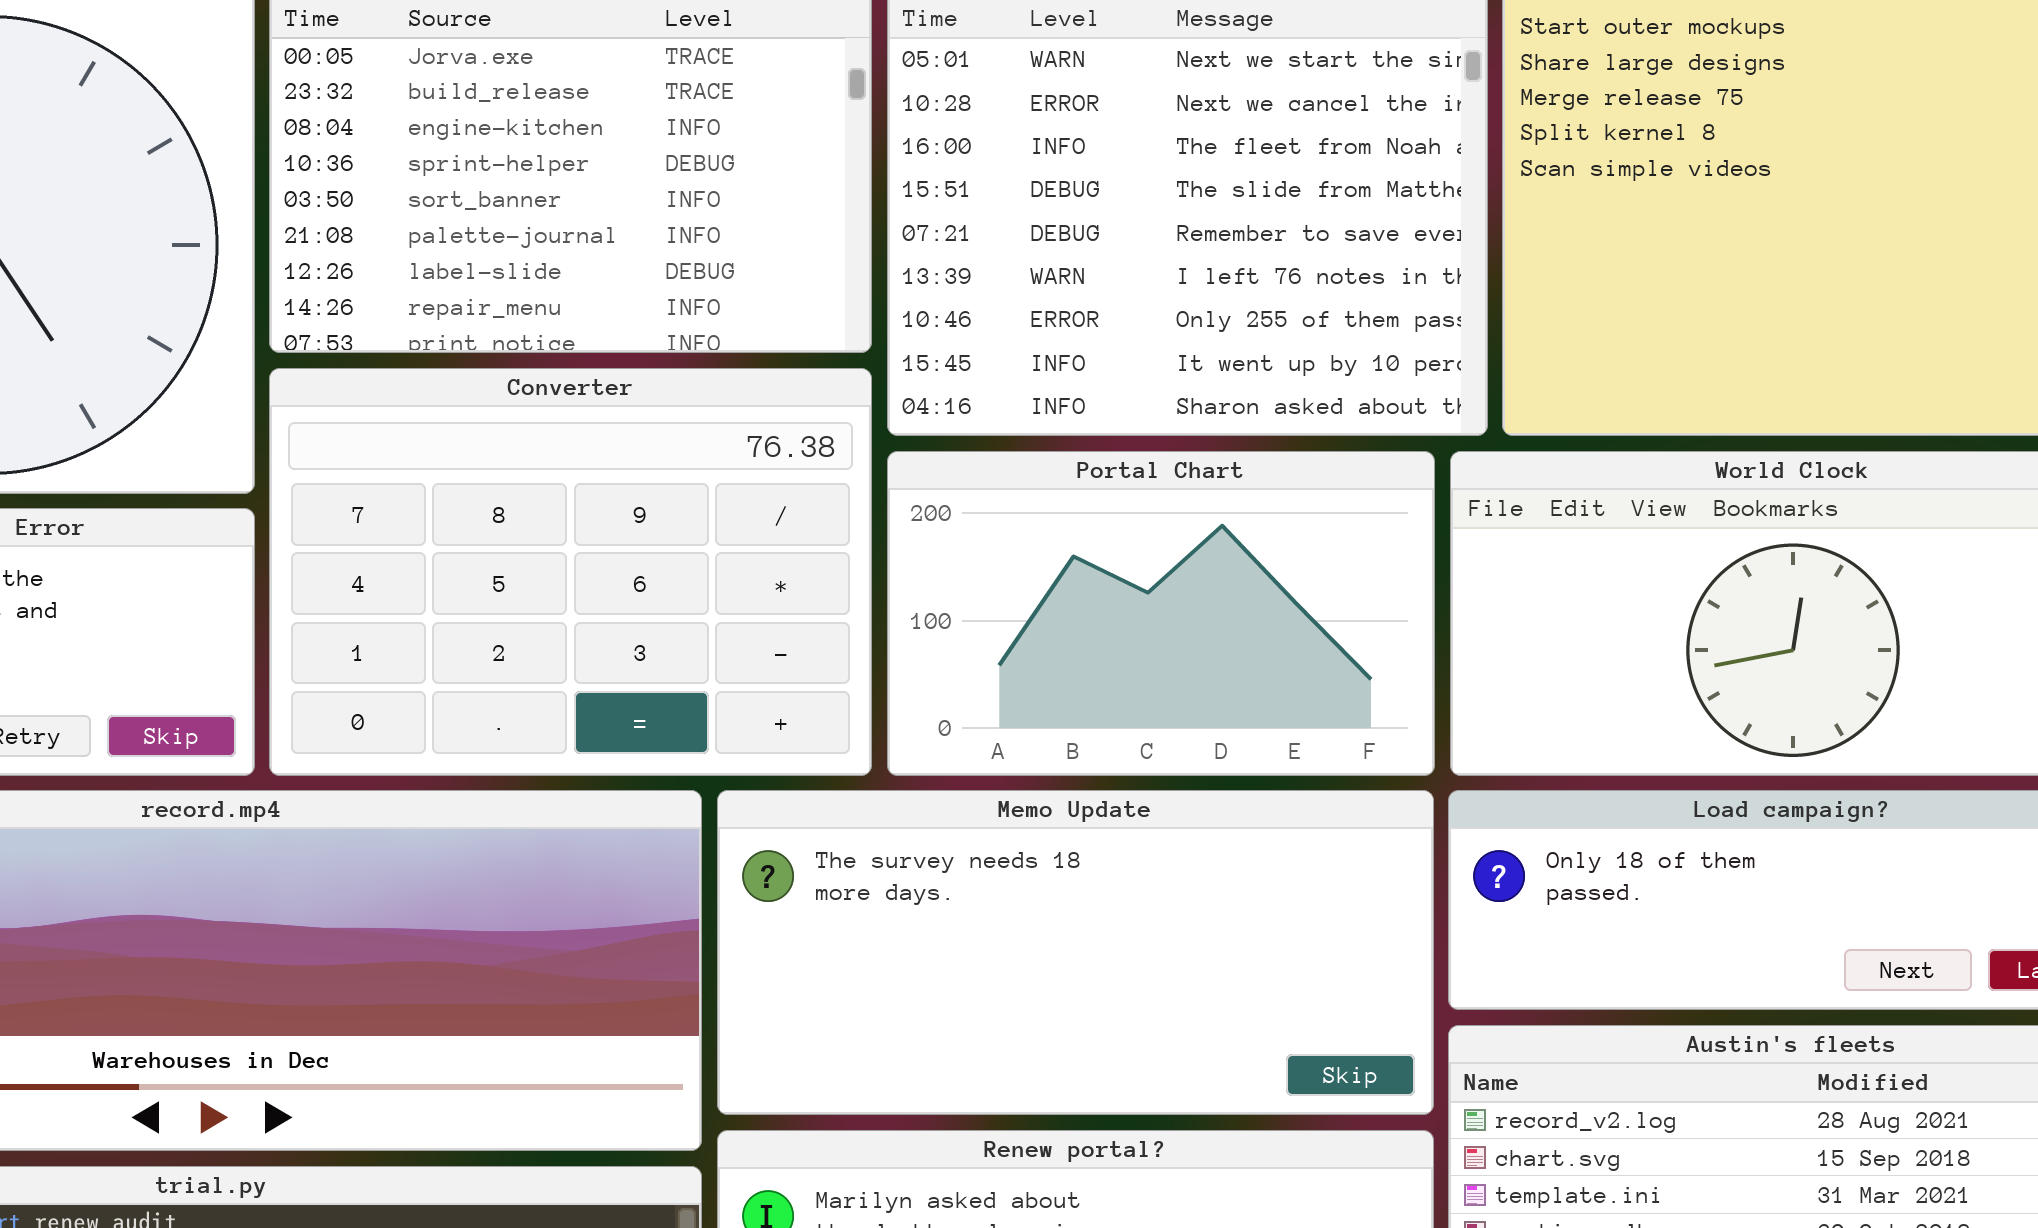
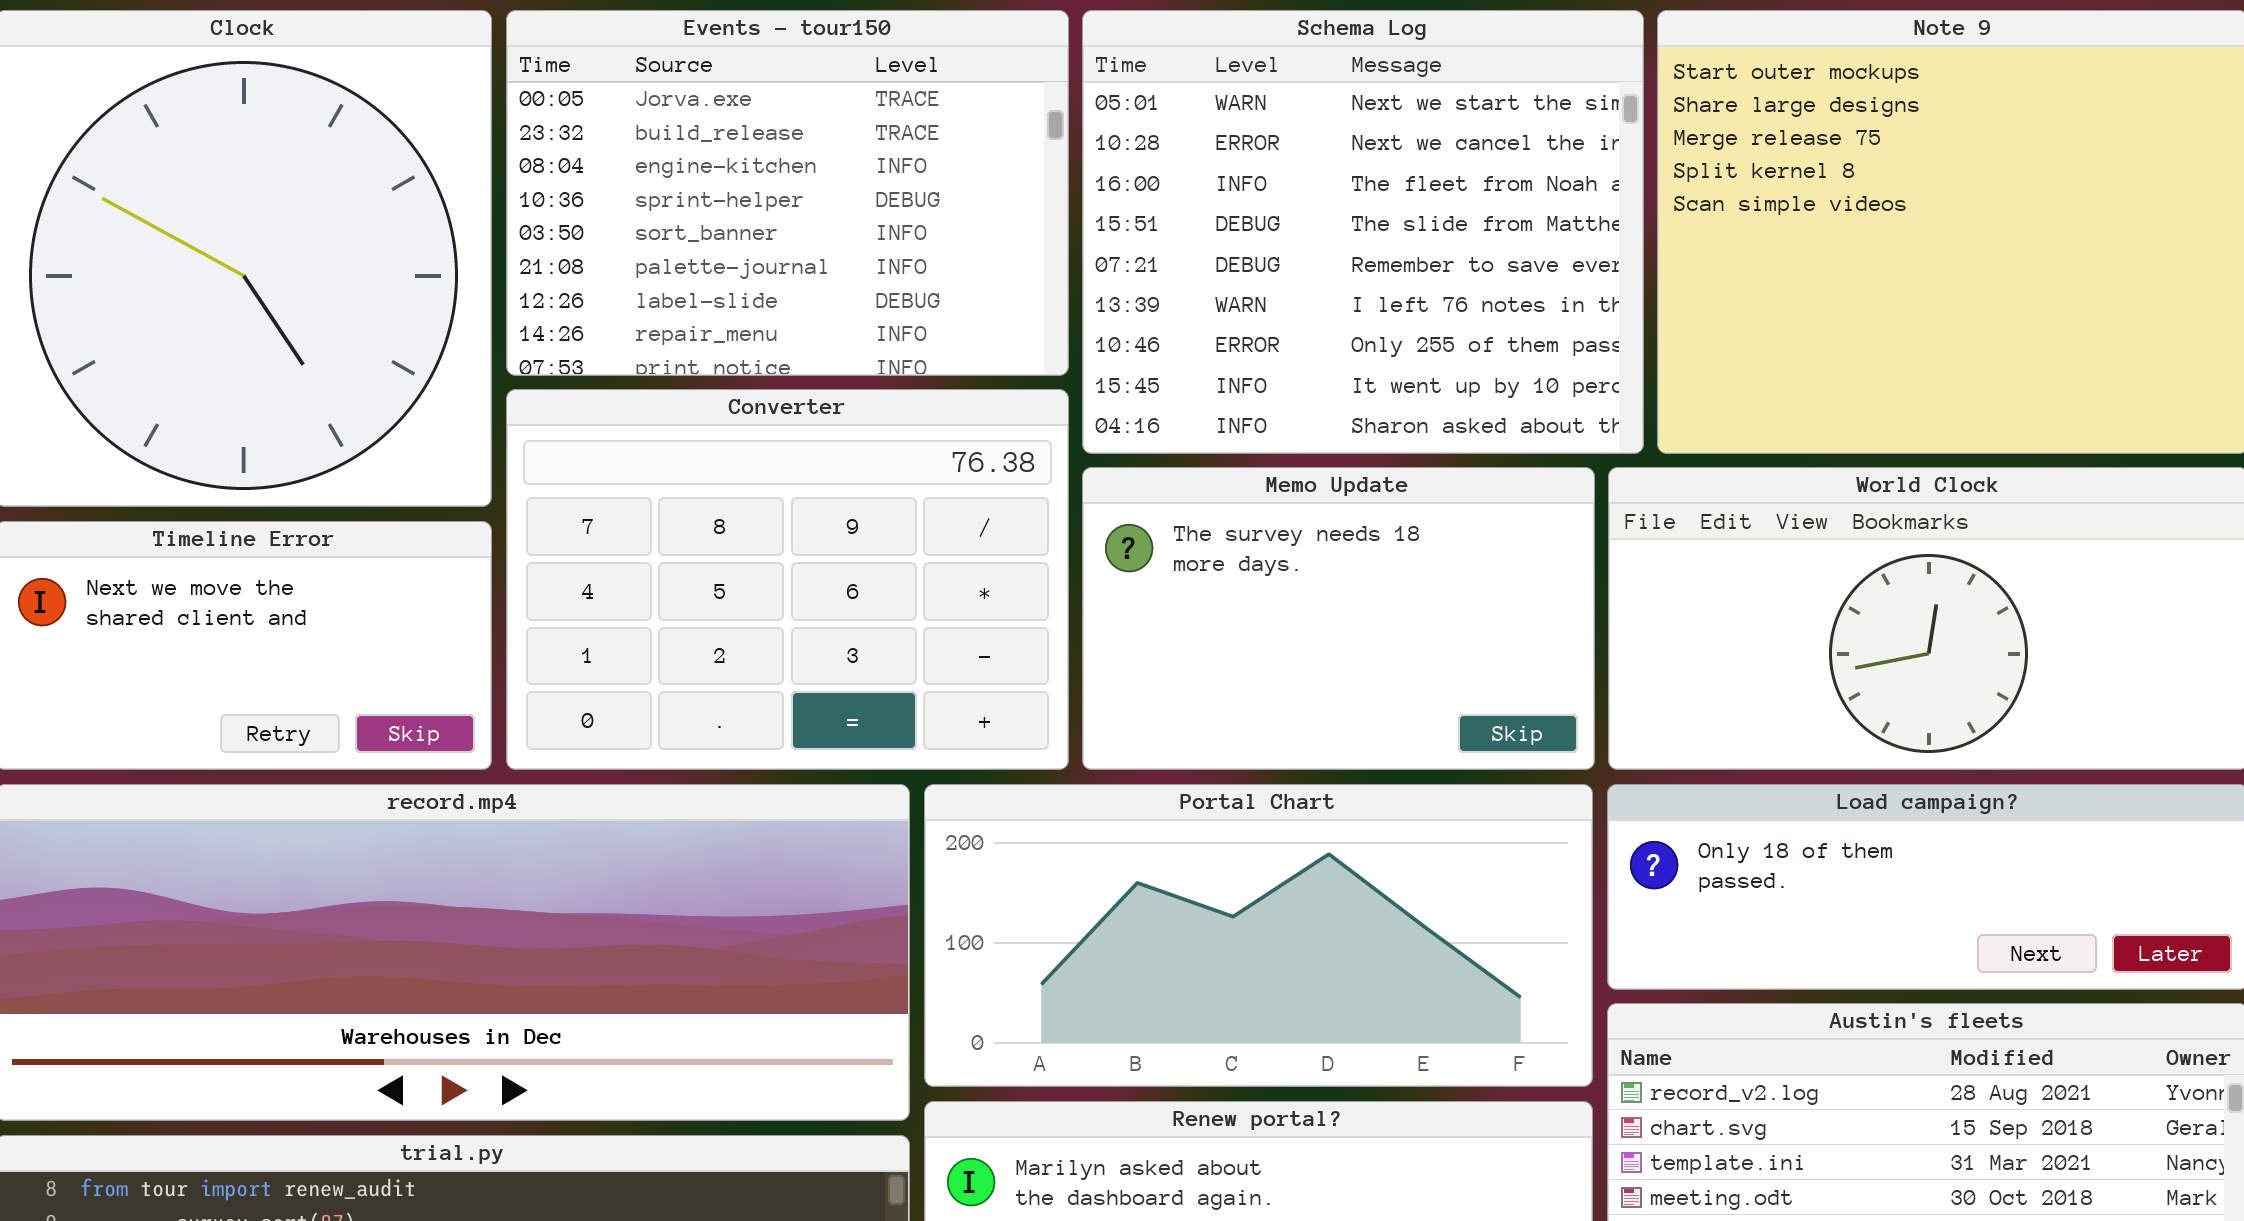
Portal Chart: [887,451,1435,776] -> [924,784,1593,1087], moved, resized
Memo Update: [717,790,1434,1115] -> [1082,467,1595,770], moved, resized

